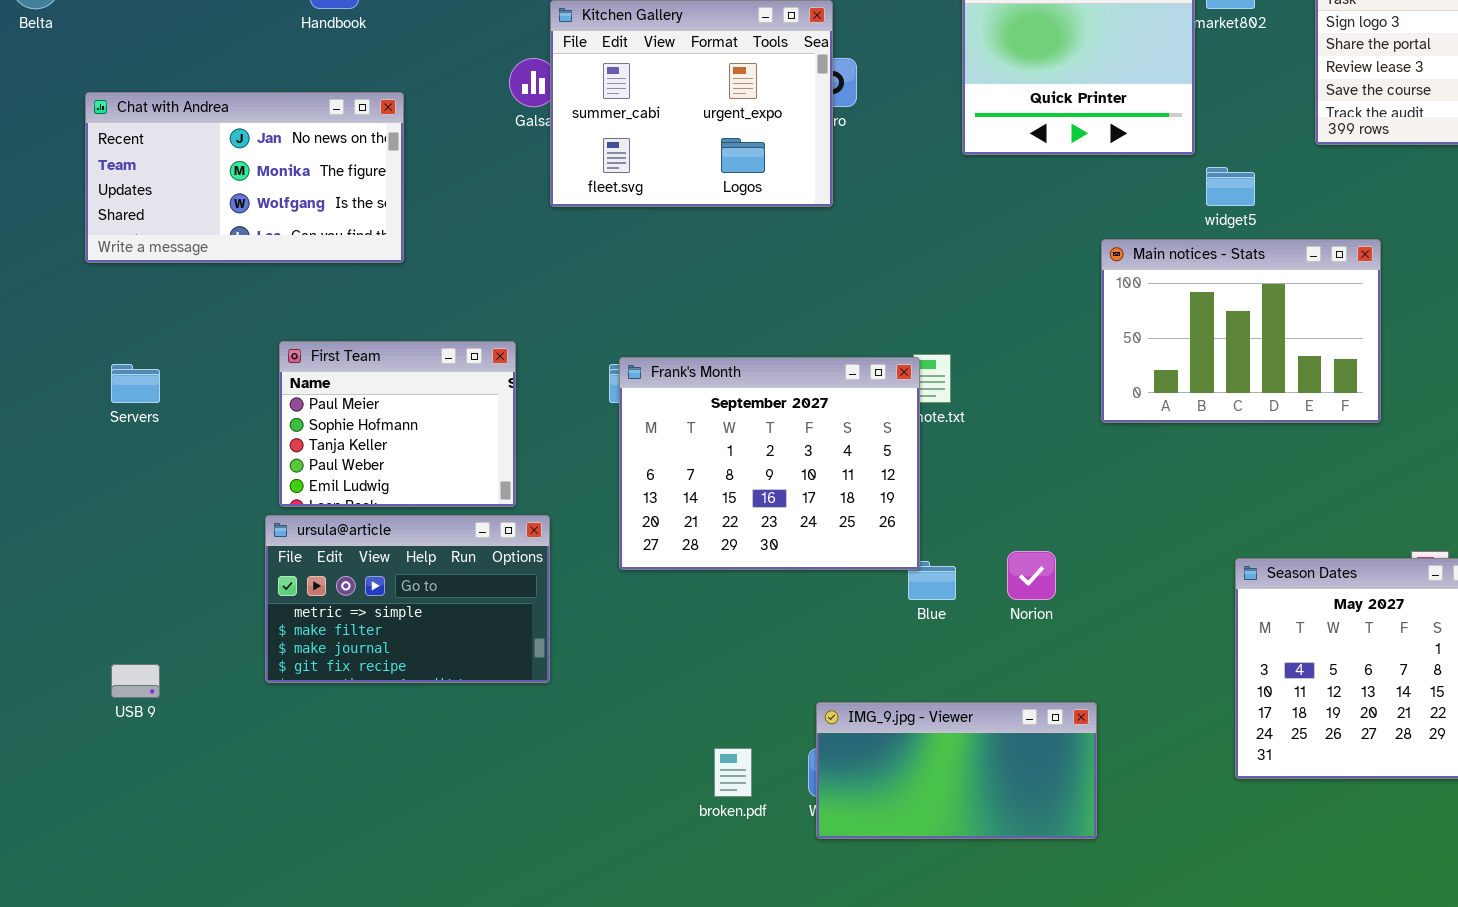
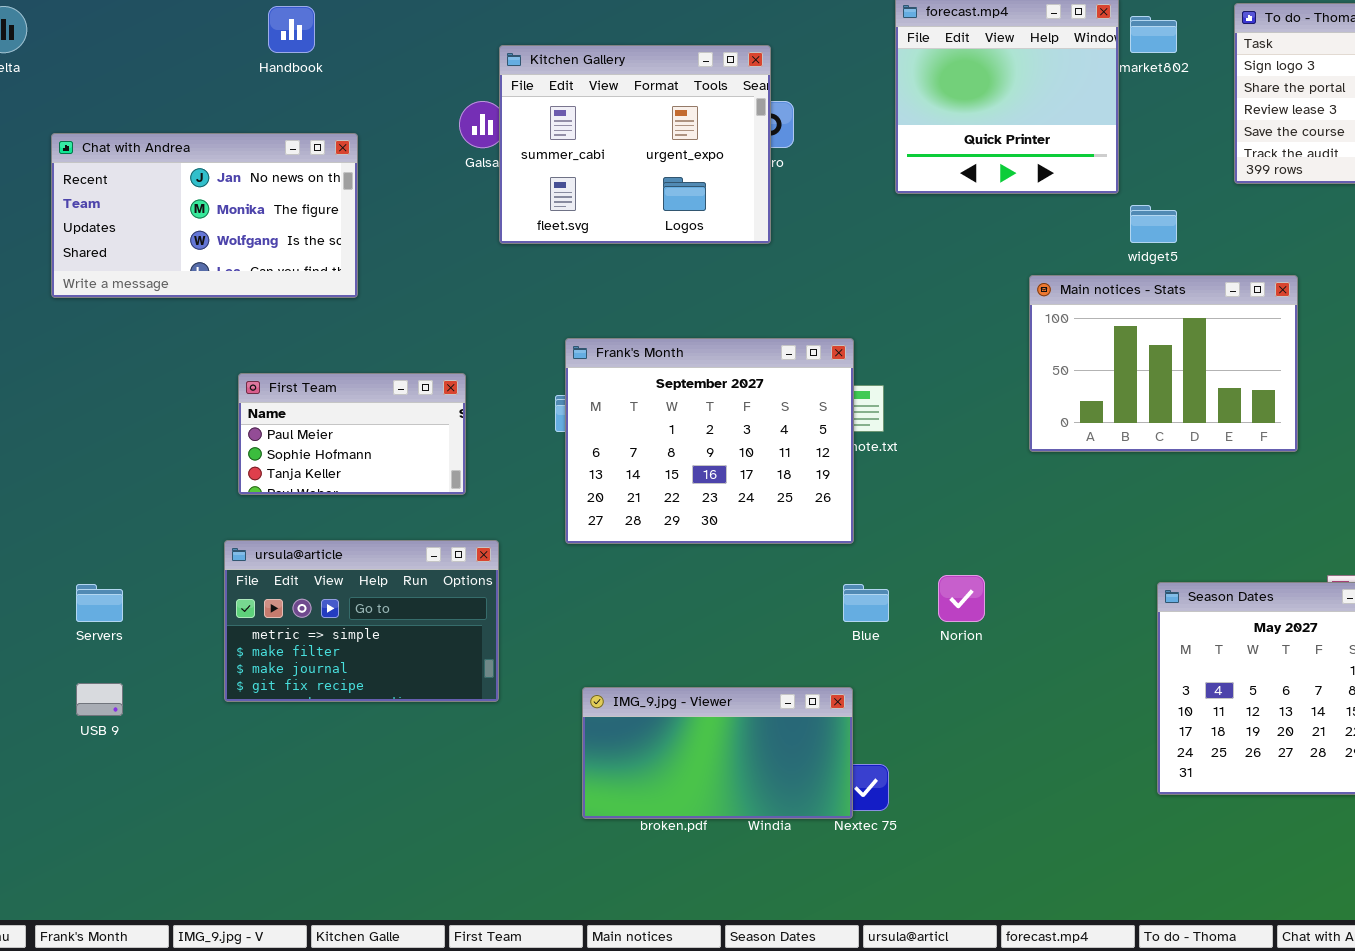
First Team: [279,341,516,507] -> [238,373,466,495], resized
Frank's Month: [619,357,920,570] -> [565,338,854,544], moved
Servers: [111,364,160,403] -> [76,584,123,622], moved
IMG_9.jpg - Viewer: [816,702,1097,839] -> [582,687,853,819], moved

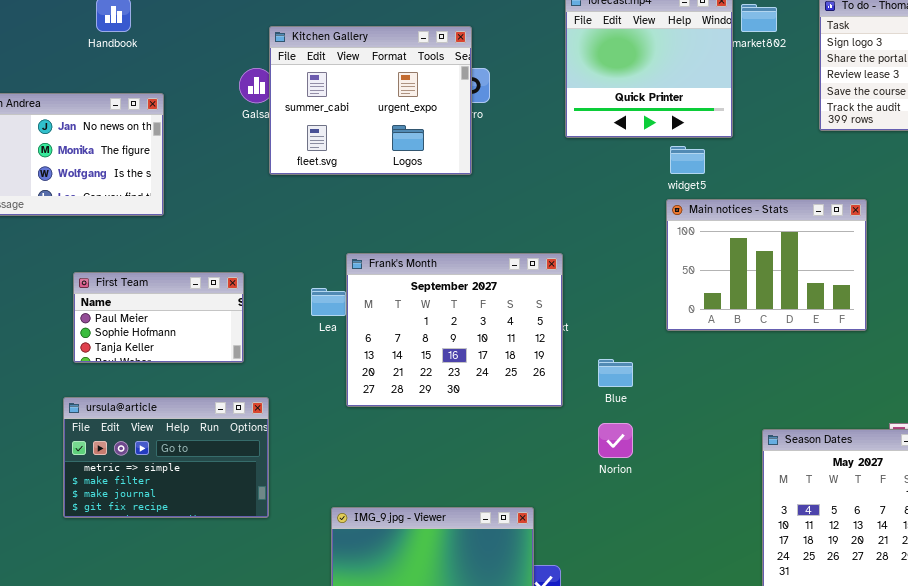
widget5: [1130,205,1177,243] -> [670,146,705,174], moved
Frank's Month: [565,338,854,544] -> [346,253,563,407], moved
Blue: [843,584,889,622] -> [598,359,633,387], moved

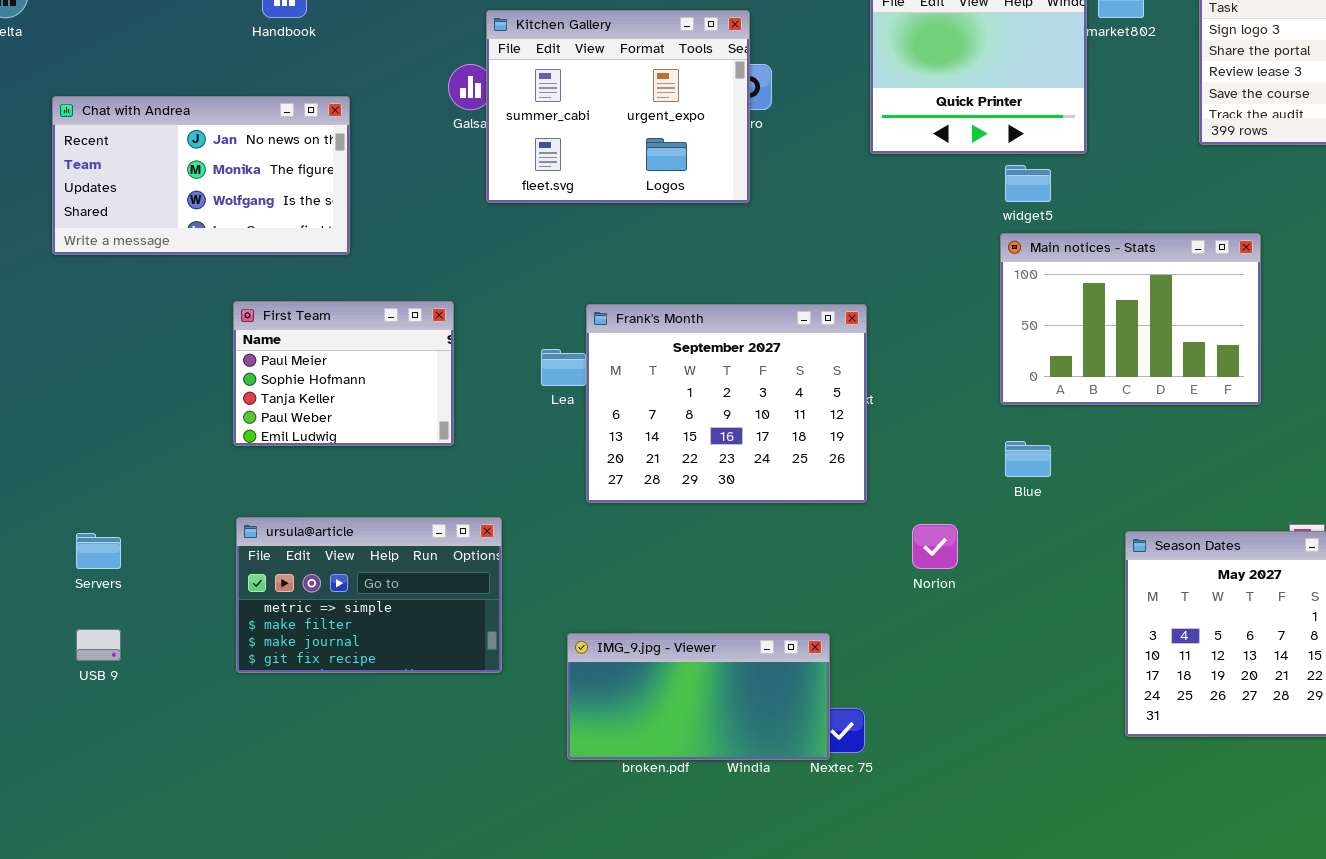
First Team: [73,272,244,363] -> [233,301,454,446], resized
Blue: [598,359,633,387] -> [1005,441,1051,477], moved
ursula@article: [63,397,269,518] -> [236,517,502,673], moved

